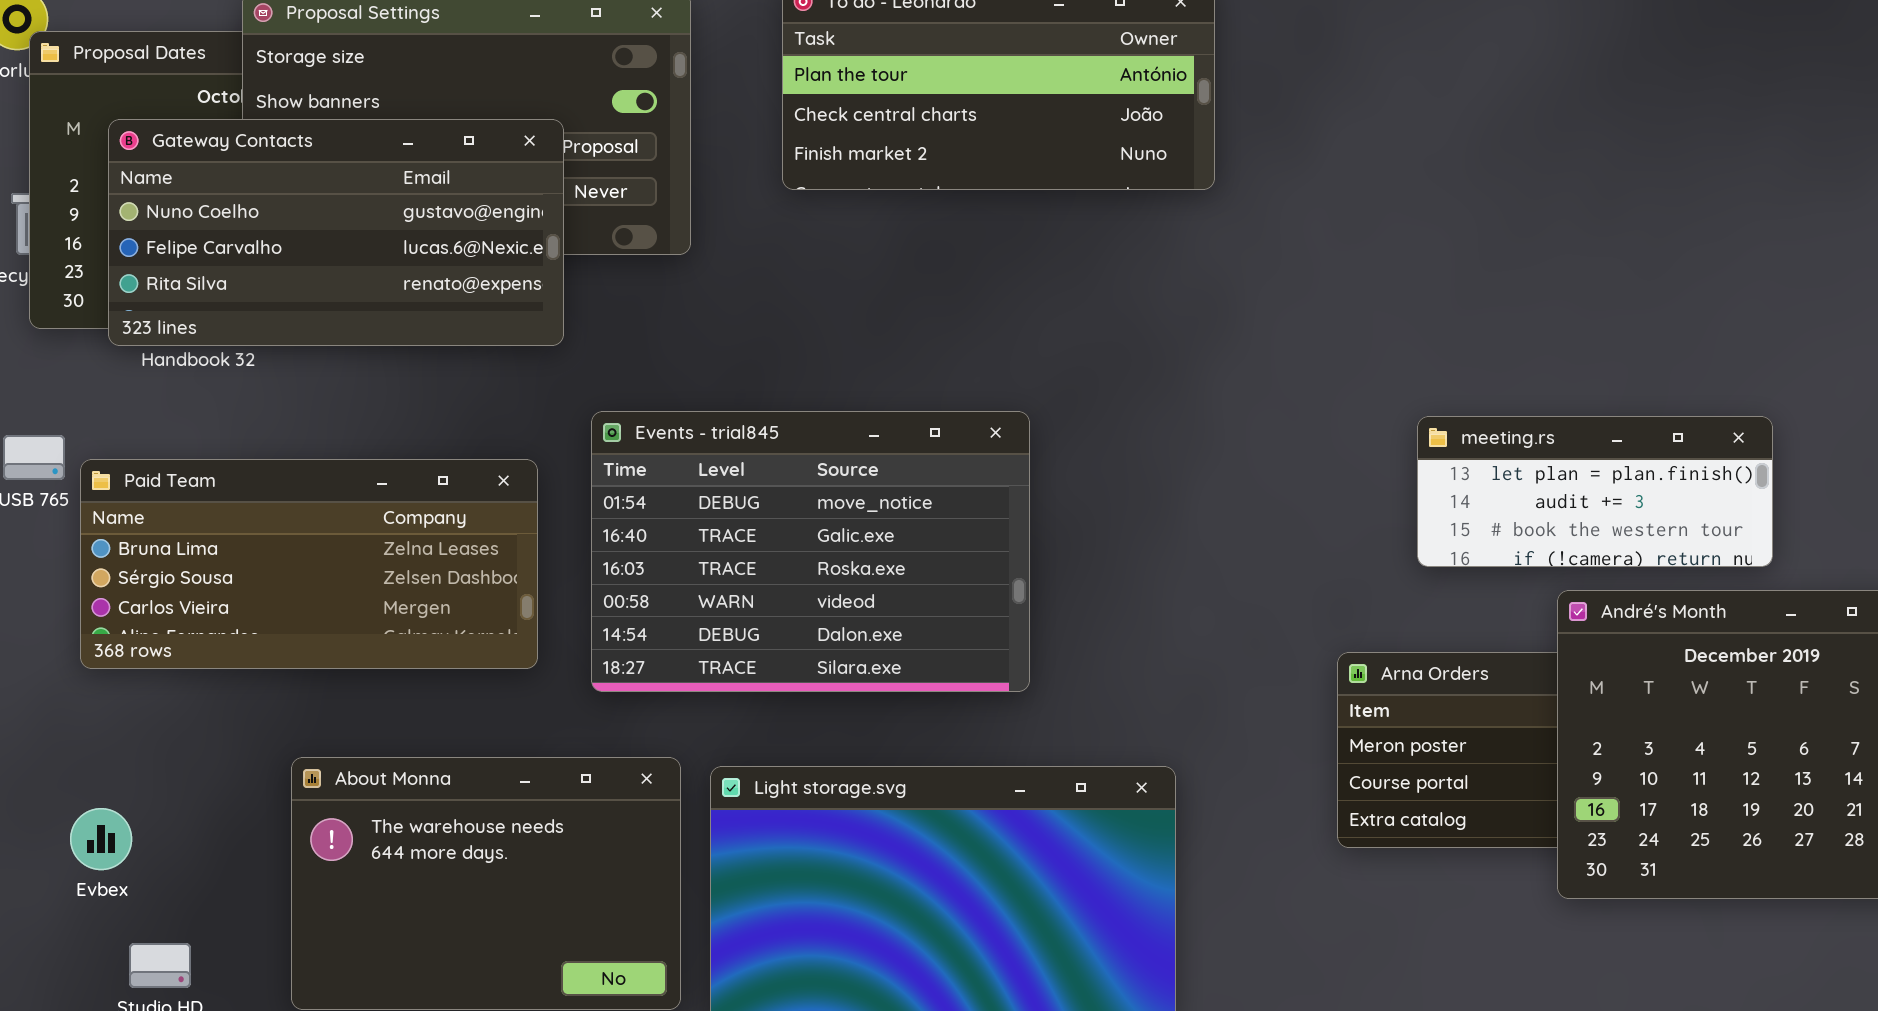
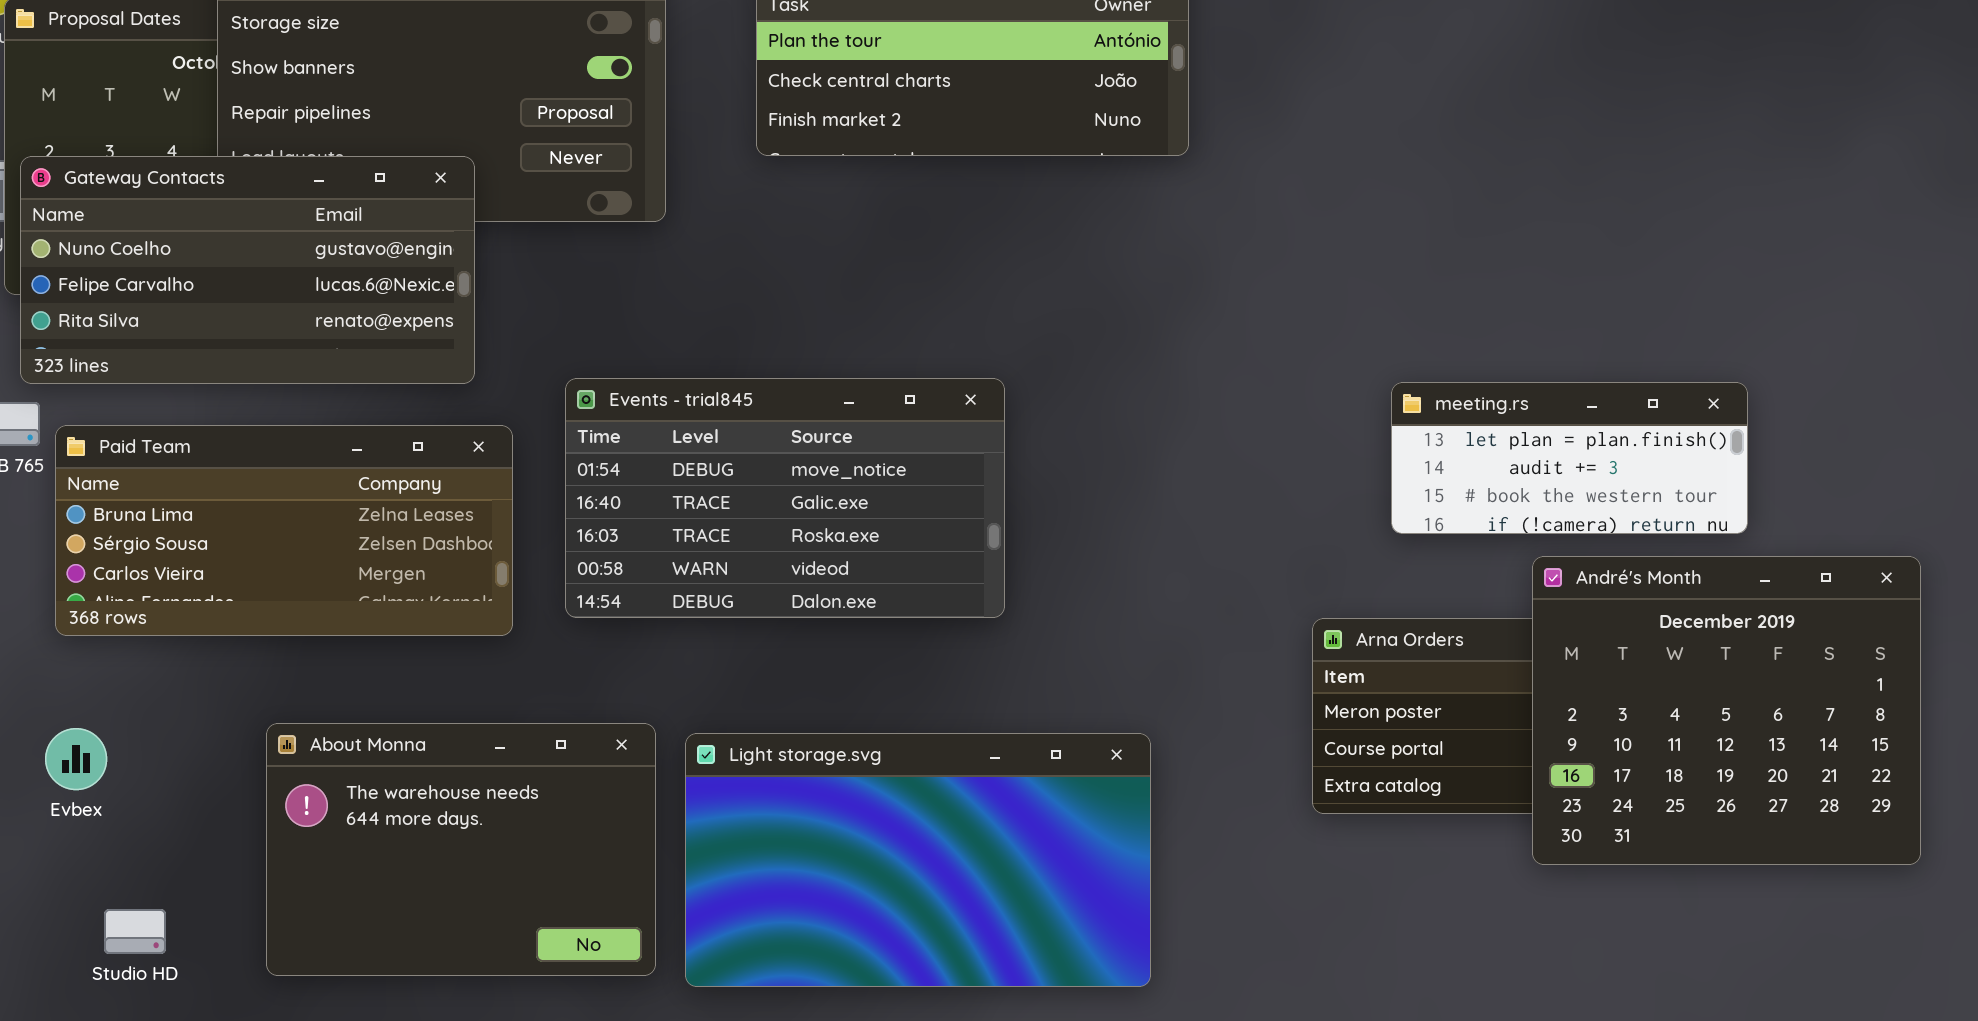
Gateway Contacts: [108,119,564,346] -> [20,156,475,384], moved
Events - trial845: [591,411,1030,692] -> [565,378,1005,618], resized
Evbex: [70,808,132,870] -> [45,728,107,790], moved

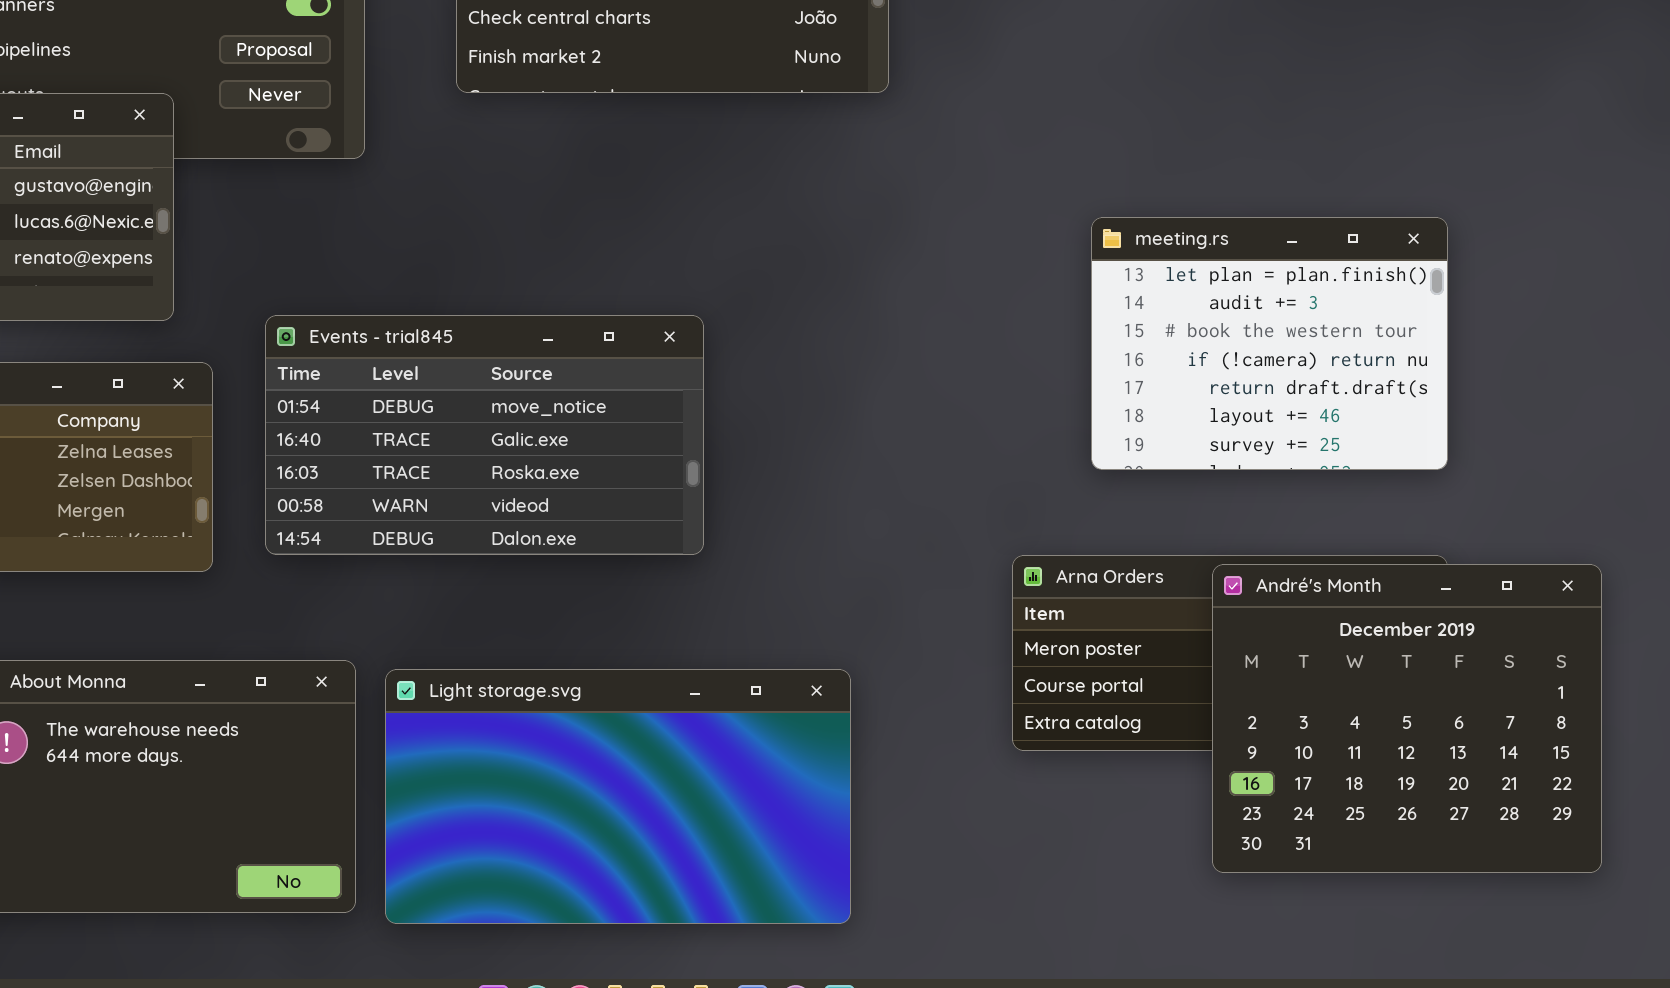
meeting.rs: [1391,382,1748,534] -> [1091,217,1448,470], resized
André's Month: [1532,556,1921,865] -> [1212,564,1602,873], moved

